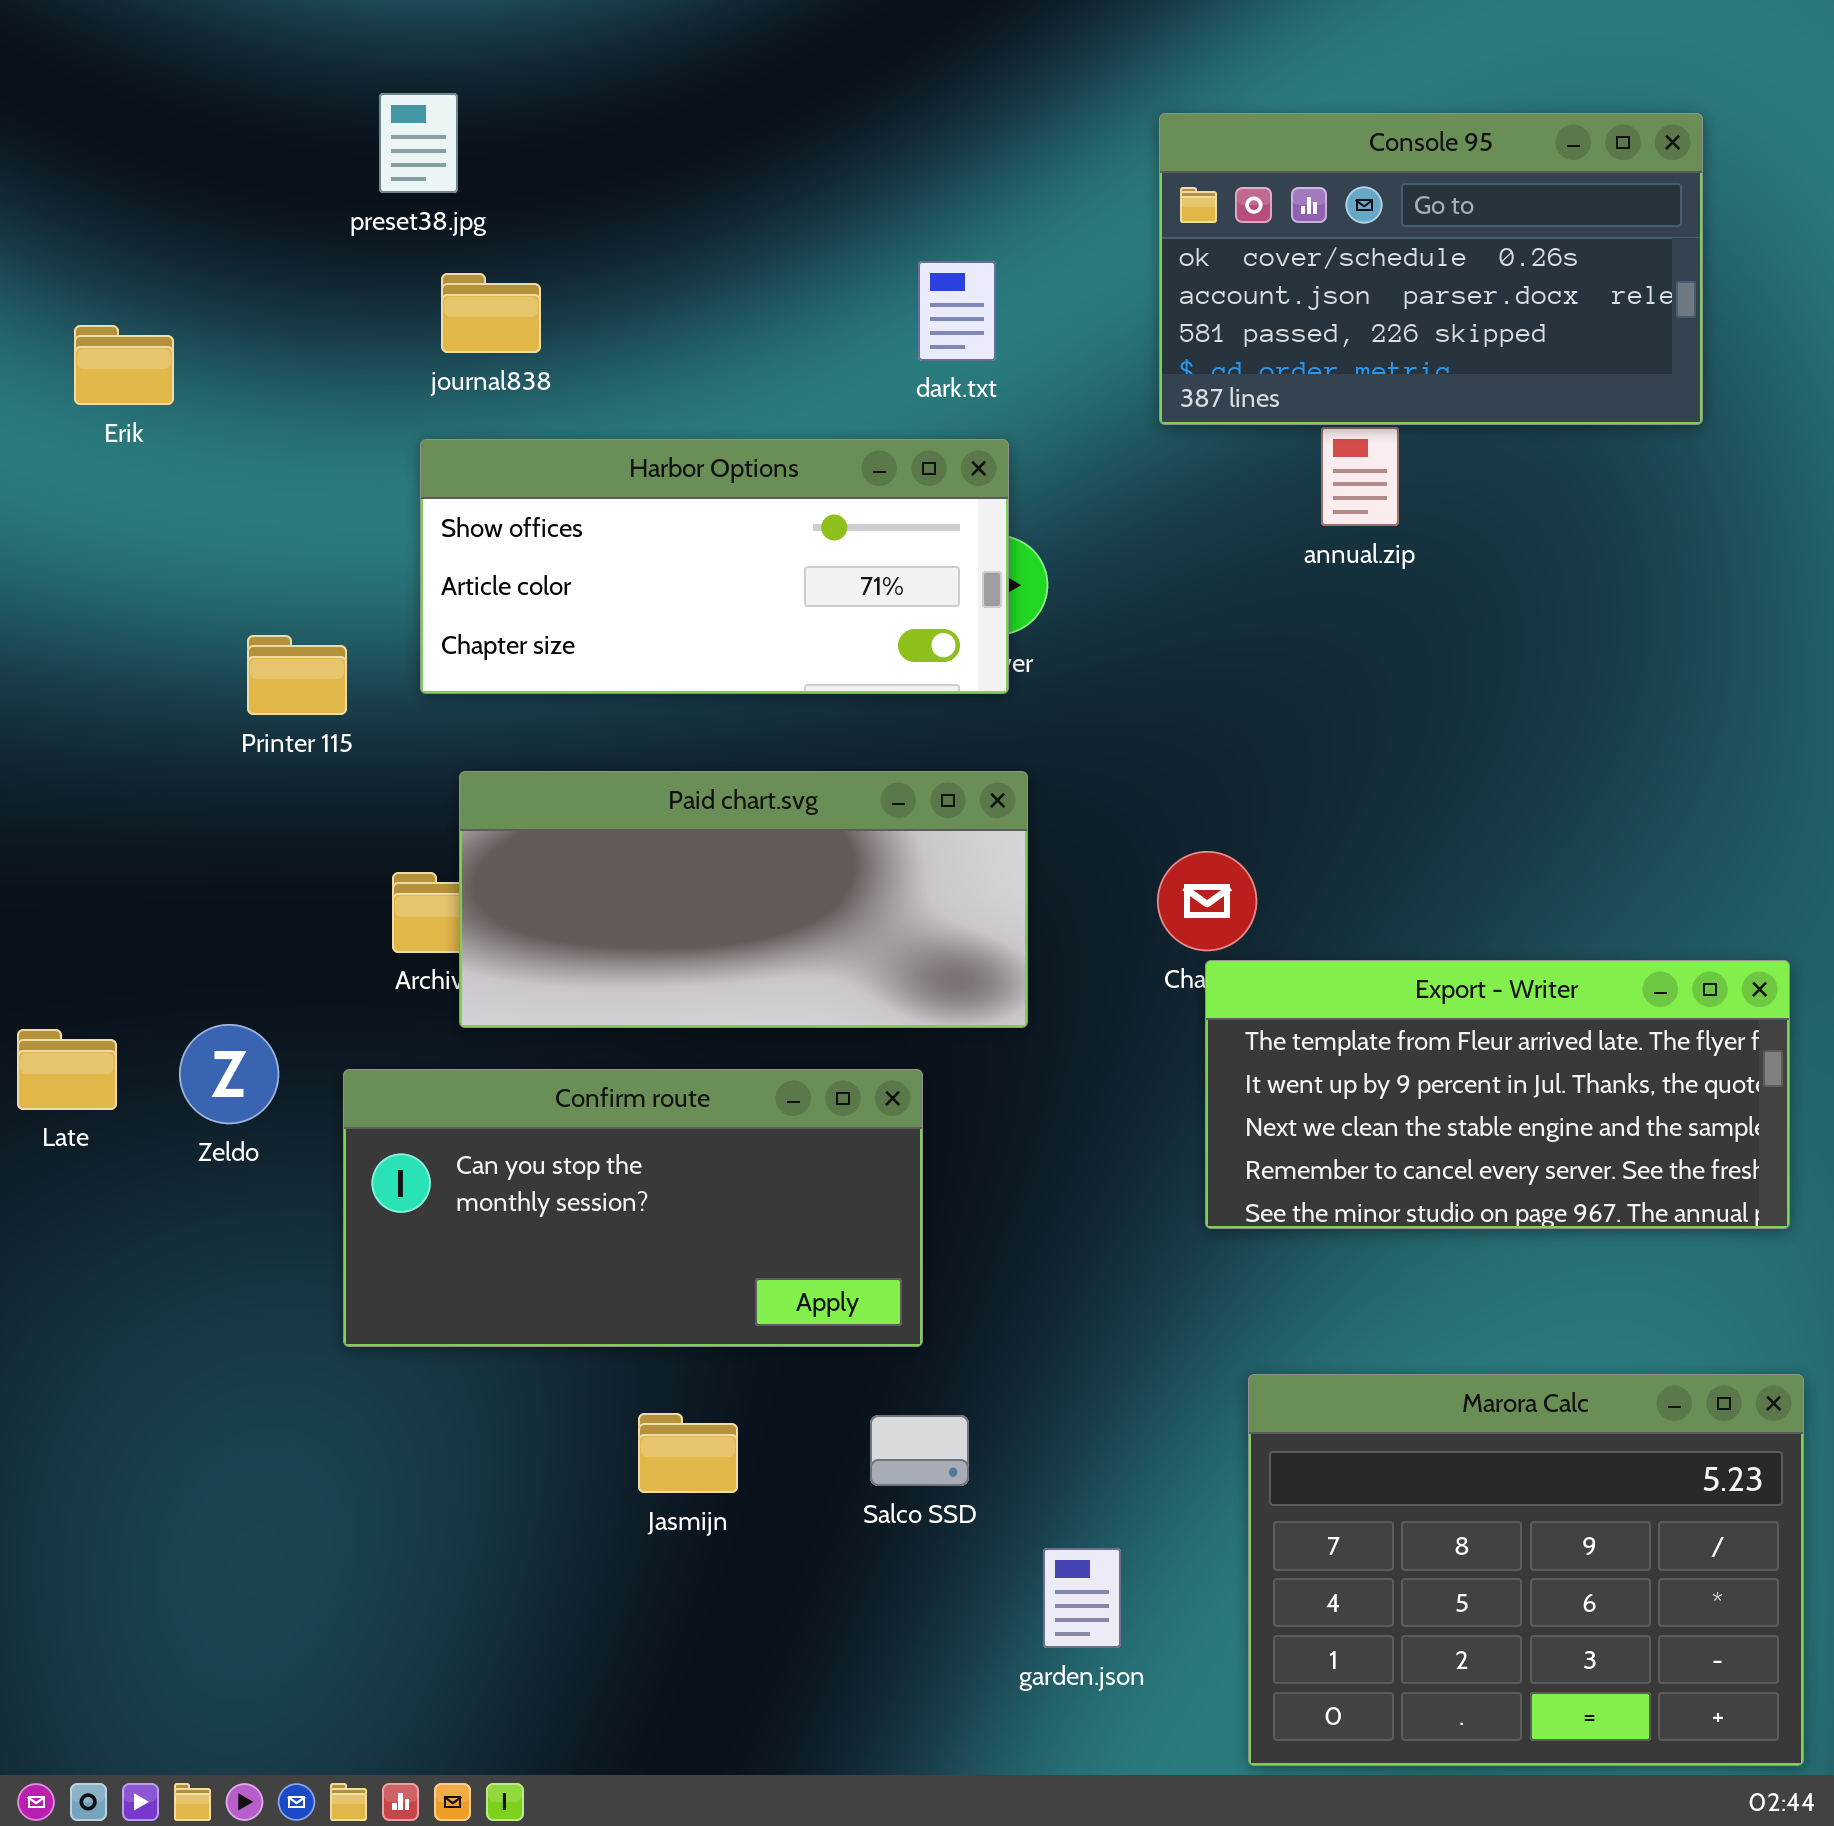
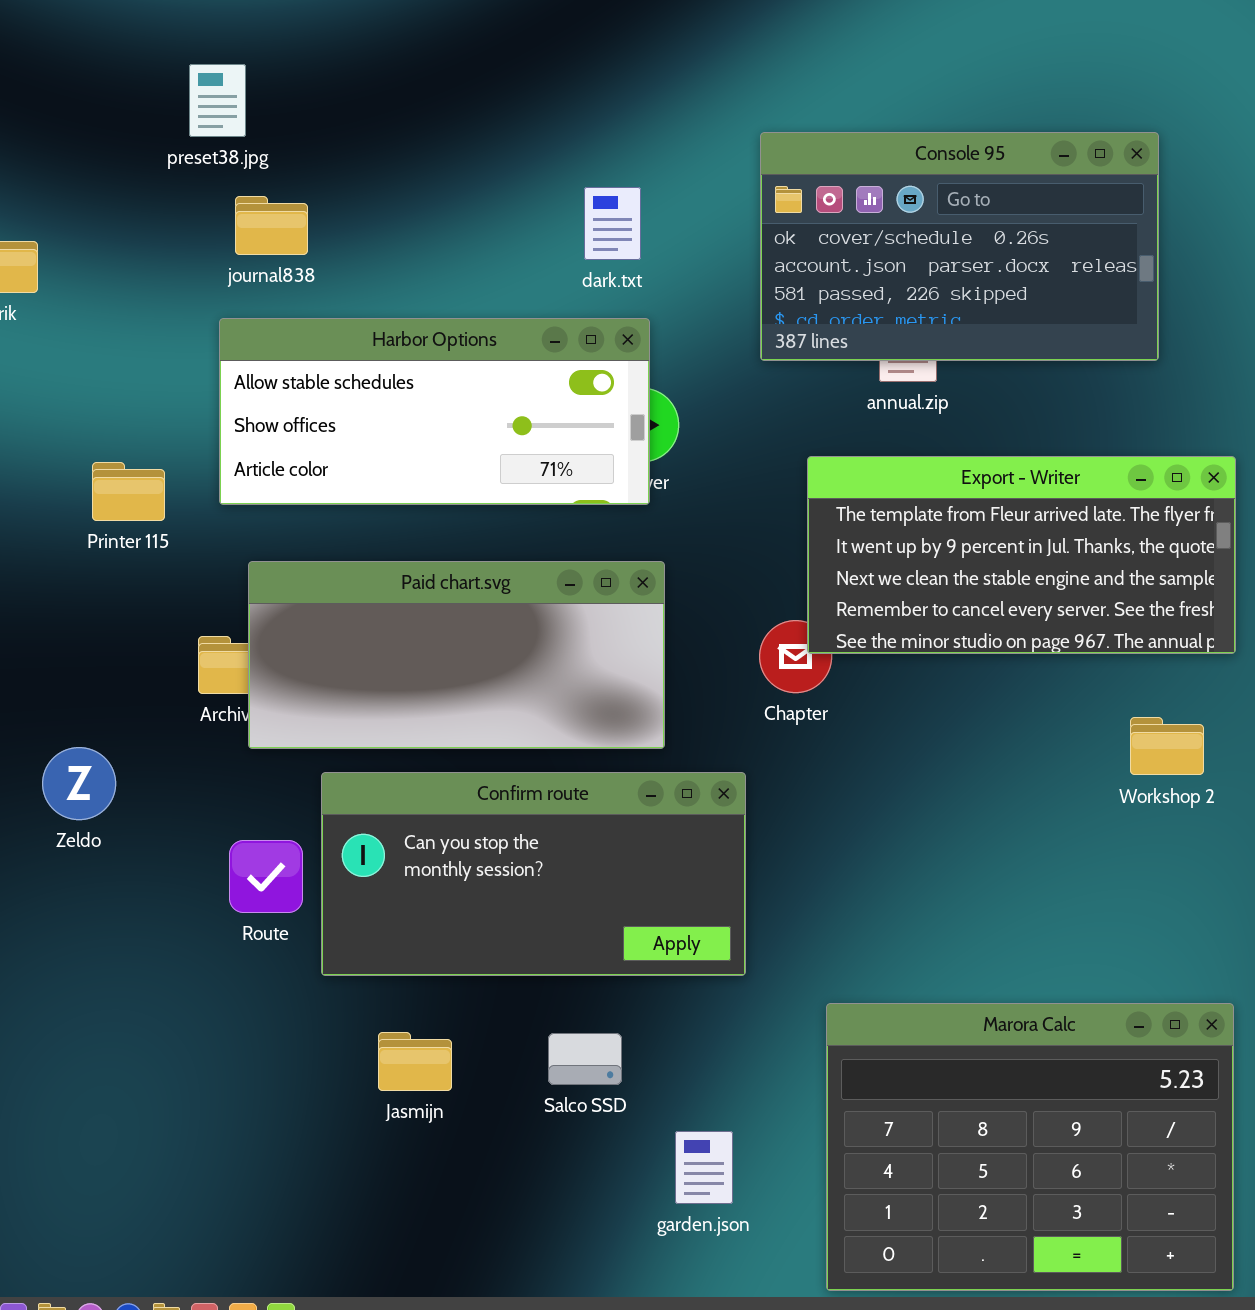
Console 95: [1159,113,1703,425] -> [760,132,1159,361], moved
Harbor Options: [420,439,1009,694] -> [219,318,650,505], scrolled up 1 row
Export - Writer: [1205,960,1790,1229] -> [807,456,1236,654], moved
Confirm route: [343,1069,923,1347] -> [321,772,746,976], moved

